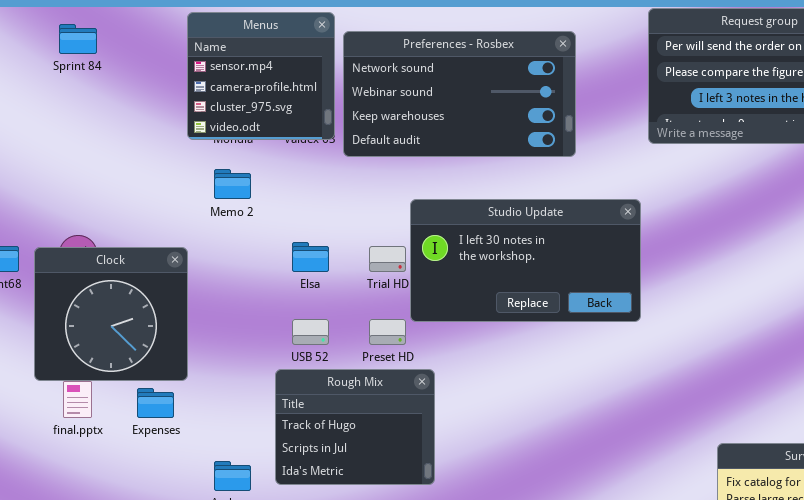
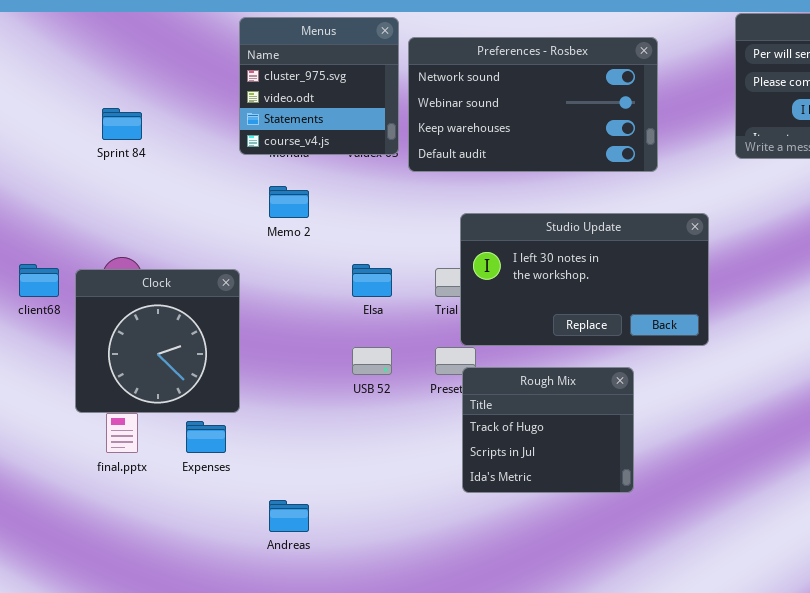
Menus: [187,12,335,140] -> [239,17,399,155], scrolled down 2 rows
Sprint 84: [59,24,97,54] -> [102,108,142,140], moved
Studio Update: [410,199,641,322] -> [460,213,709,346], moved
Rough Mix: [275,369,435,485] -> [462,367,634,493], moved

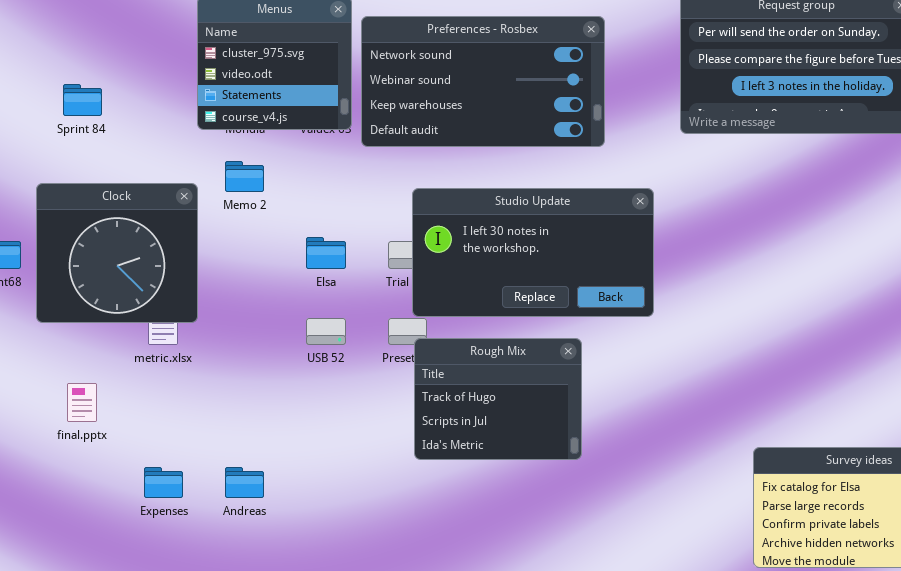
Clock: [75,269,240,413] -> [36,183,198,323], moved
Expenses: [186,421,226,453] -> [144,467,183,498], moved

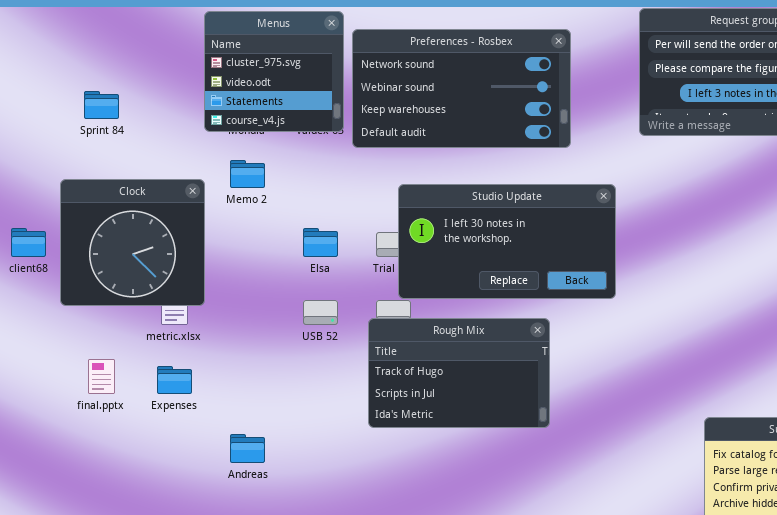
Rough Mix: [414,338,582,460] -> [368,318,550,428], resized
Expenses: [144,467,183,498] -> [157,366,192,394], moved

